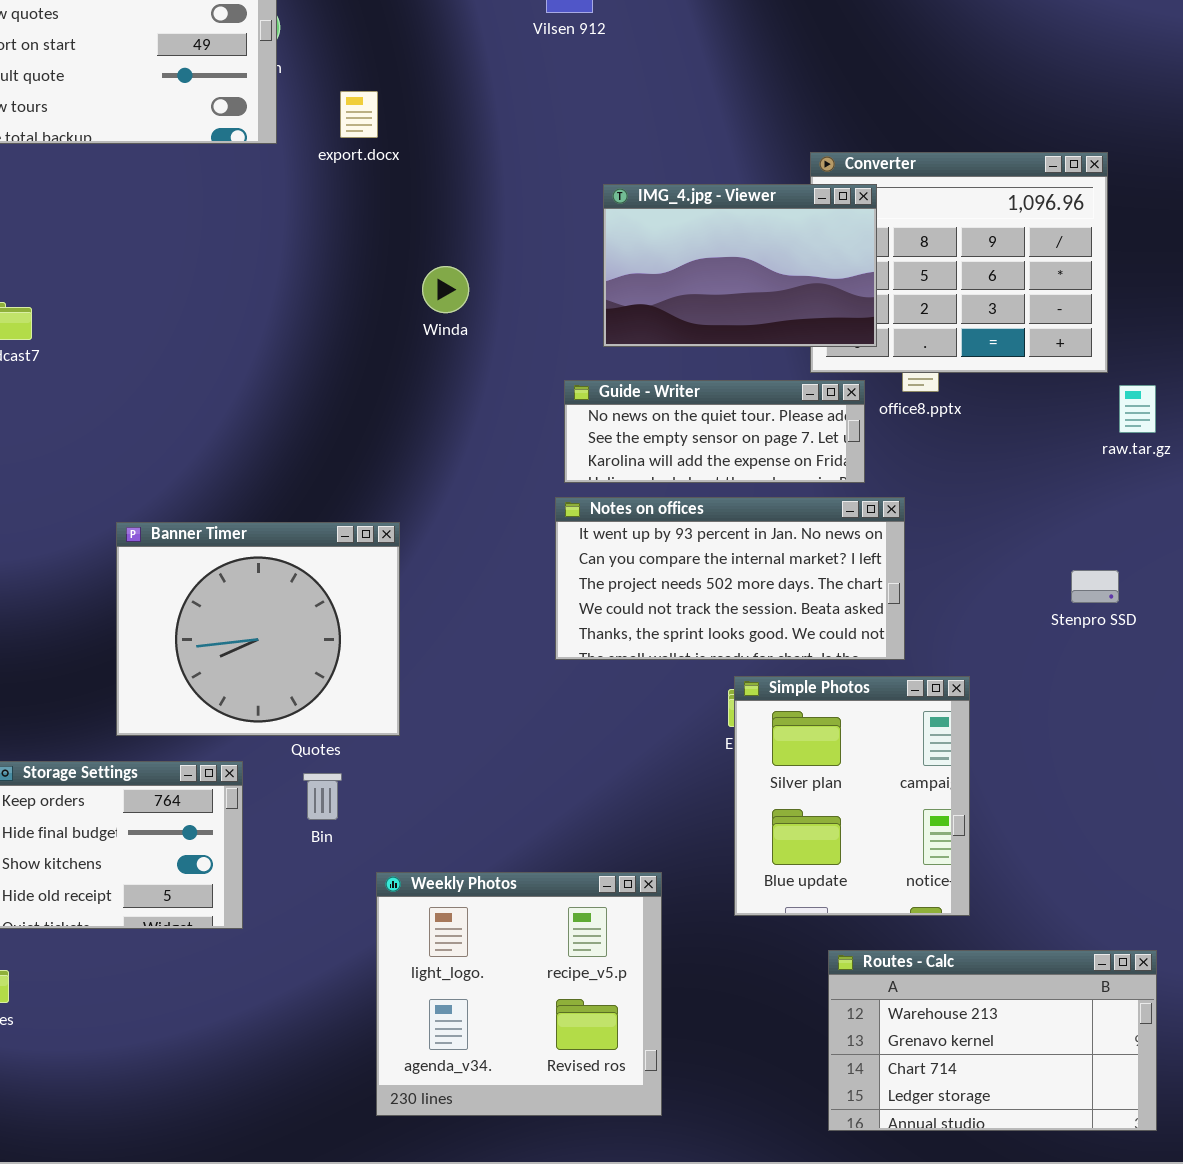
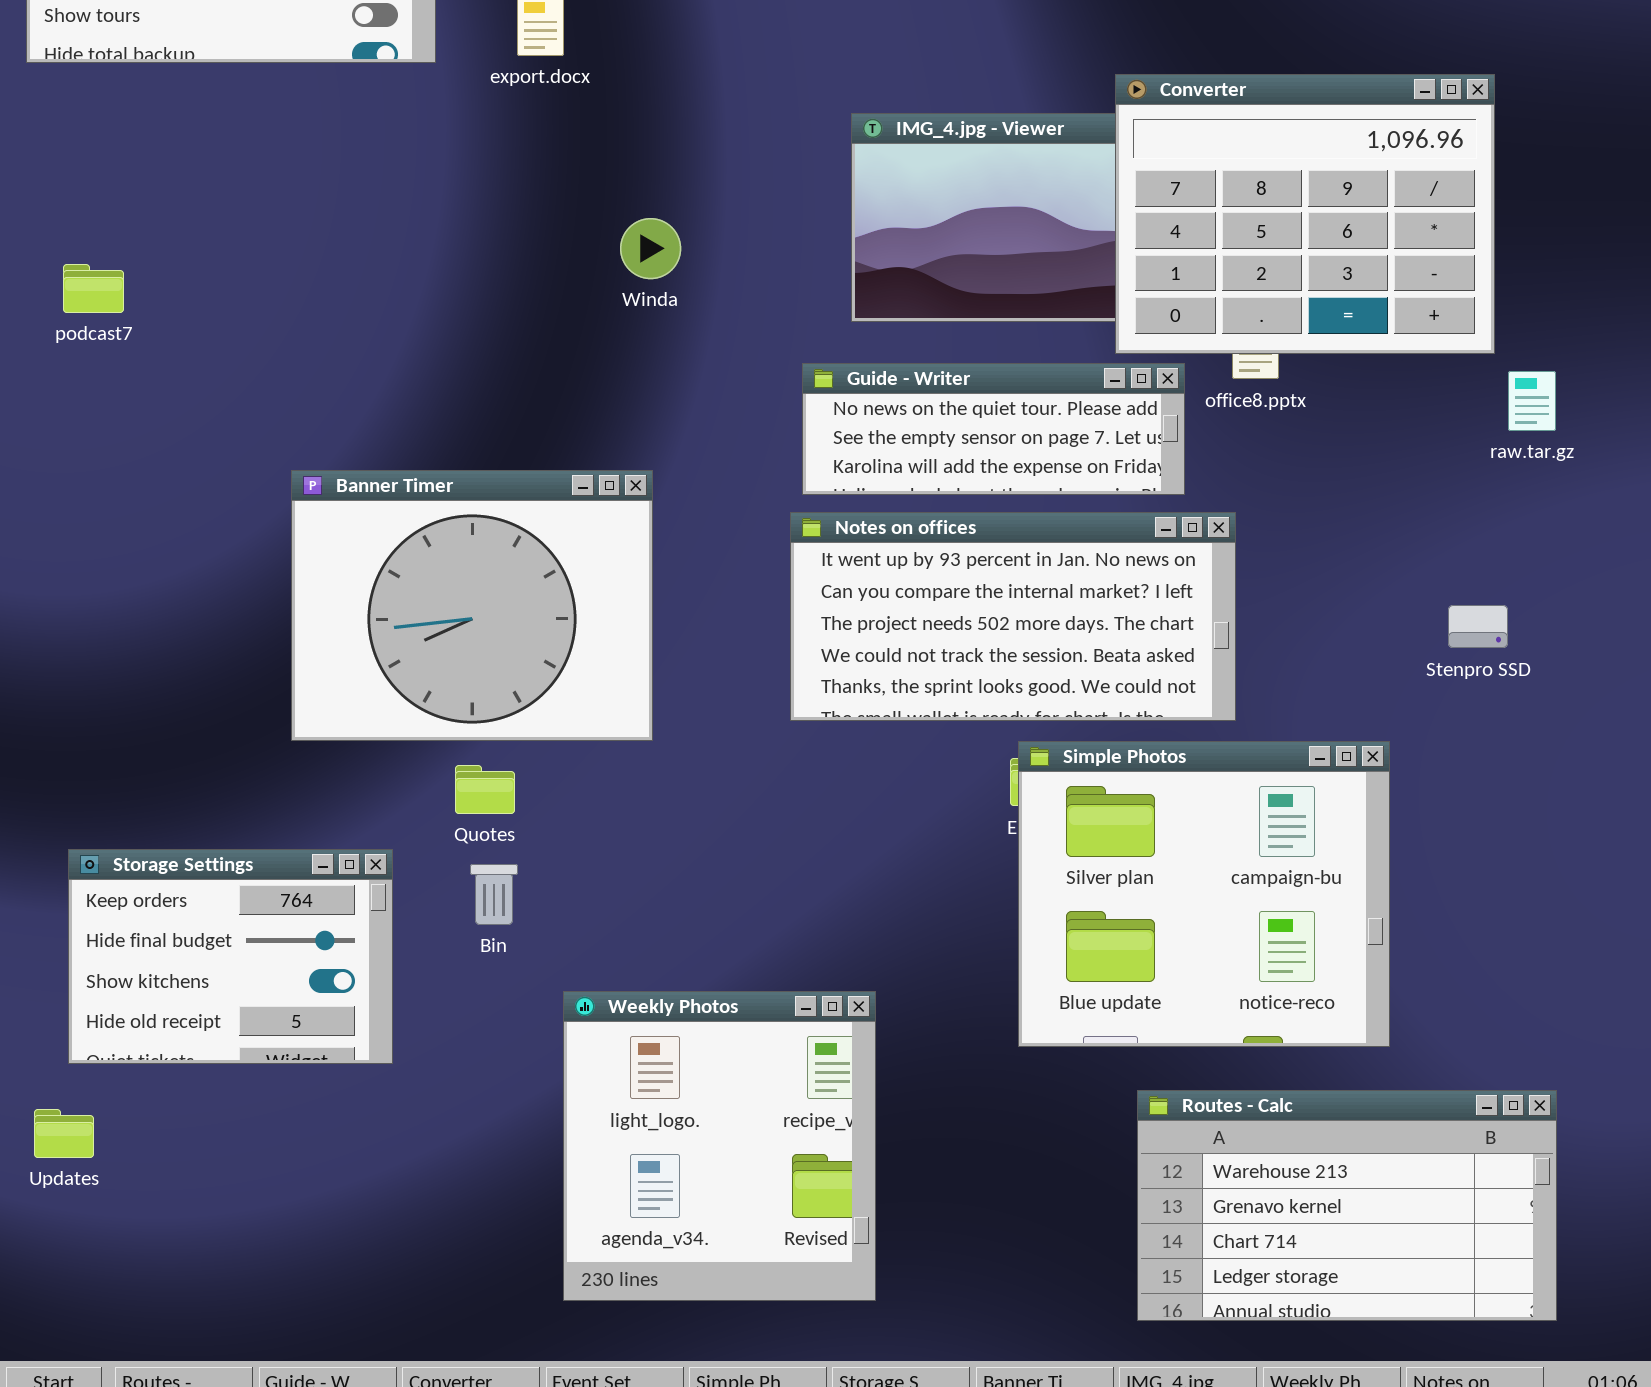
Converter: [810,152,1108,373] -> [1115,74,1495,354], raised
Banner Timer: [116,522,400,736] -> [291,470,653,741], moved
Simple Photos: [734,676,970,916] -> [1018,741,1390,1047], resized
Weekly Photos: [376,872,662,1116] -> [563,991,876,1301], resized

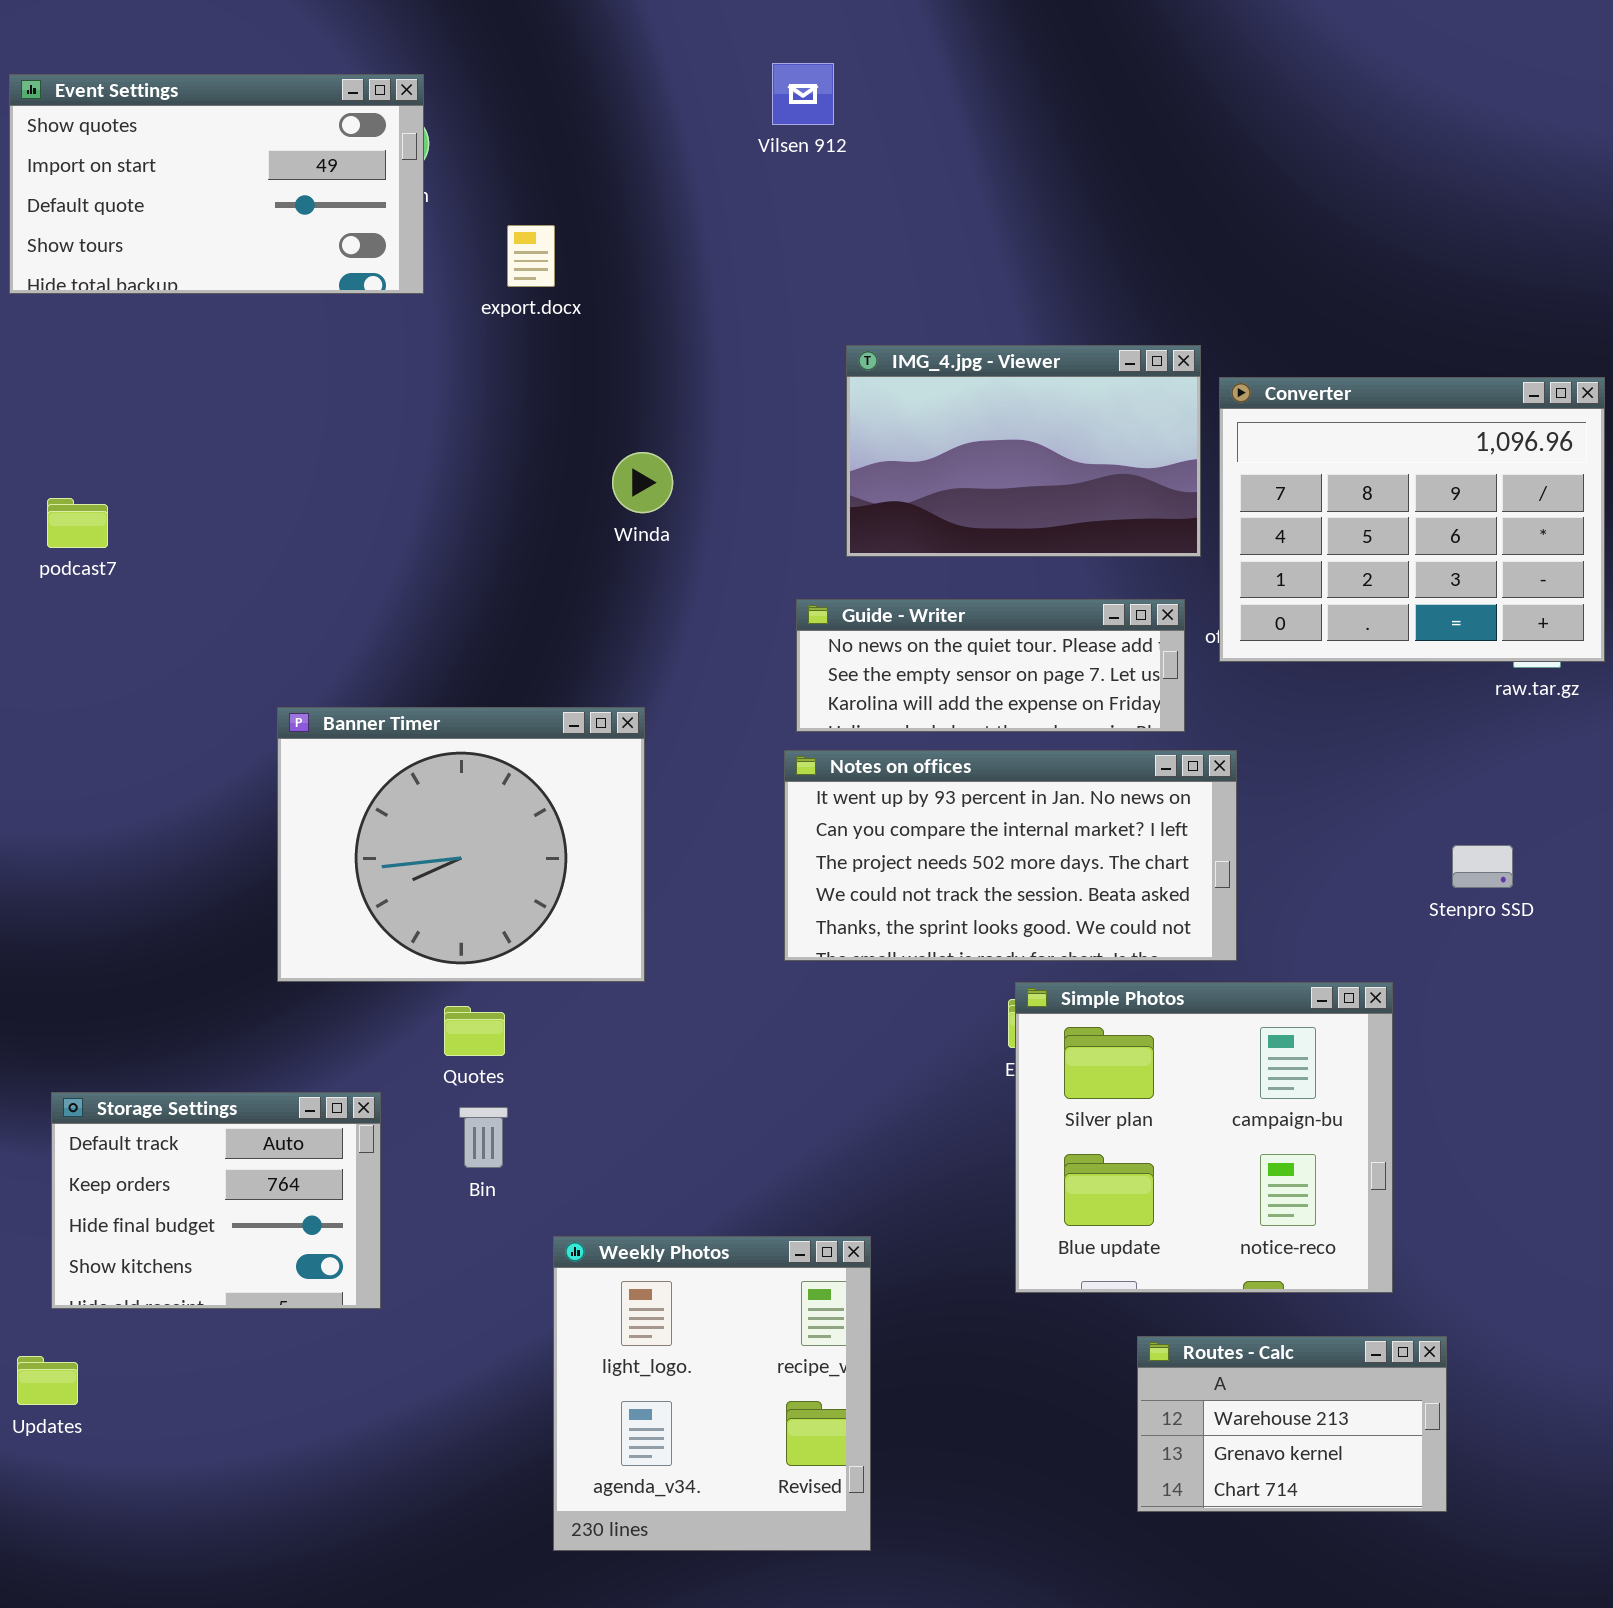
Converter: [1115,74,1495,354] -> [1219,377,1605,662], moved
Storage Settings: [68,849,393,1064] -> [51,1092,381,1309], scrolled up 1 row
Routes - Calc: [1137,1090,1557,1321] -> [1137,1336,1447,1512], resized

